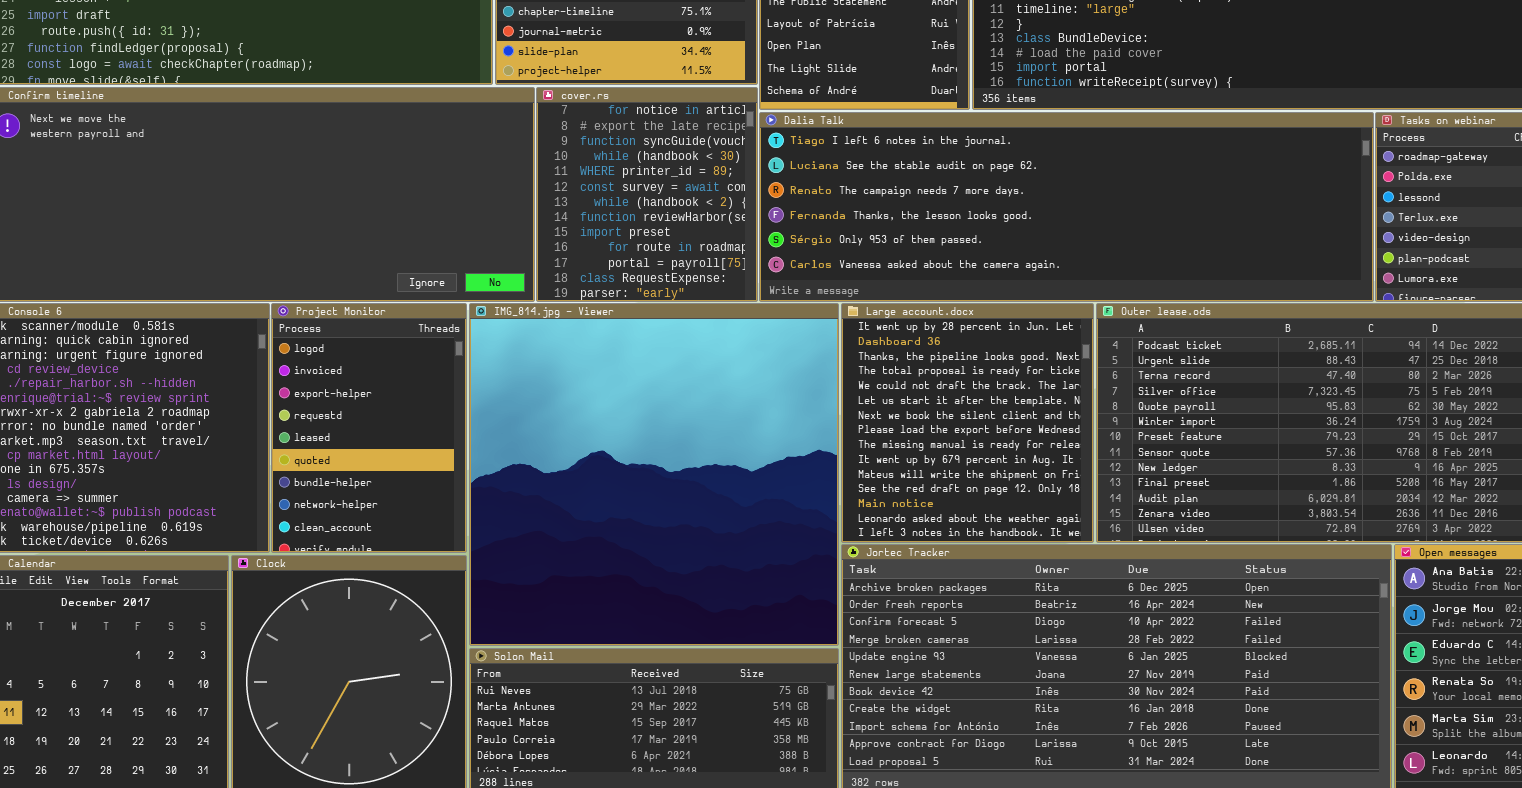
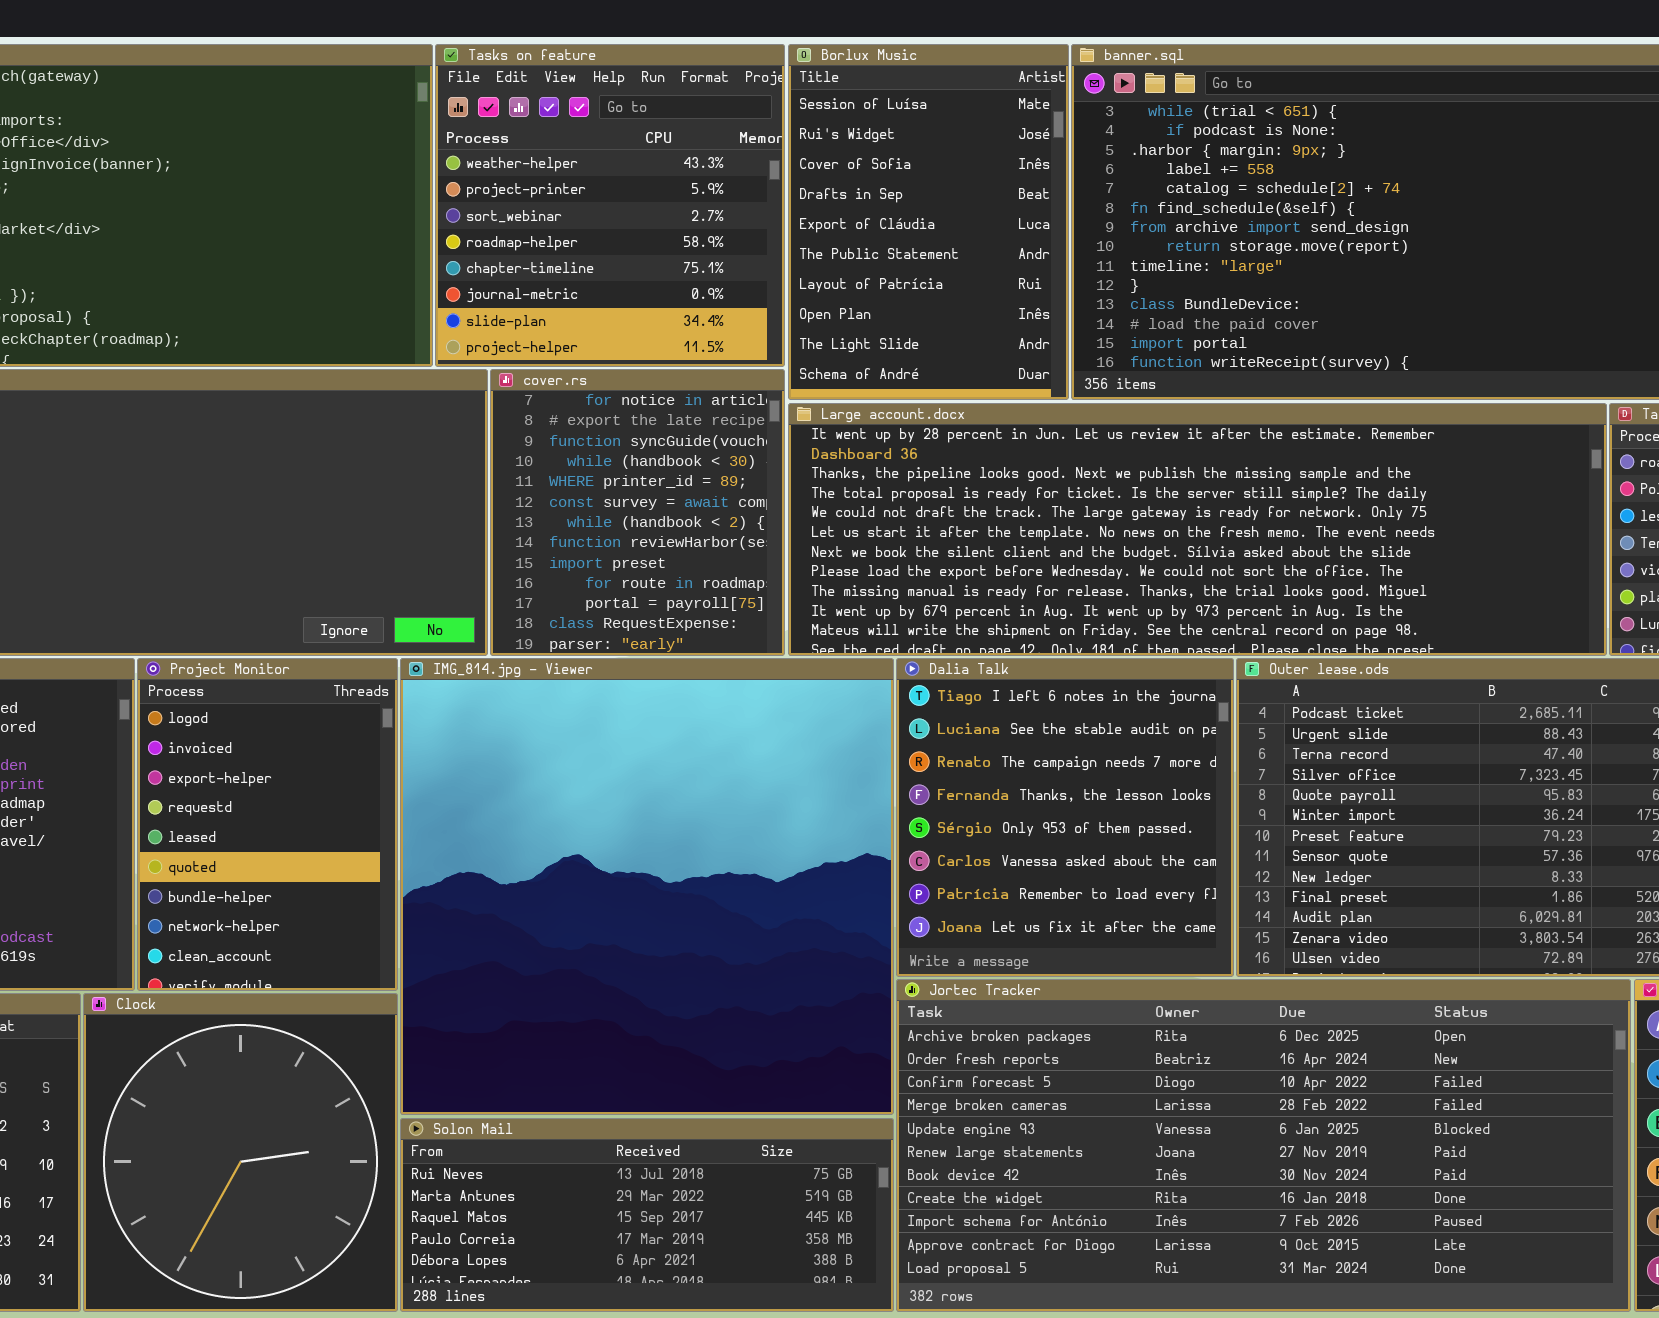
Dalia Talk: [759,112,1374,302] -> [896,658,1234,977], moved, resized
Large account.docx: [841,303,1094,543] -> [788,403,1607,656], moved, resized

